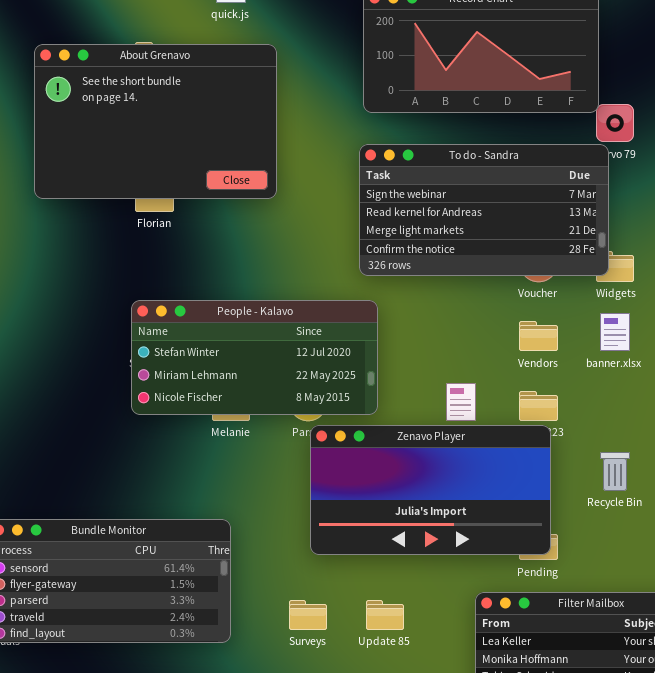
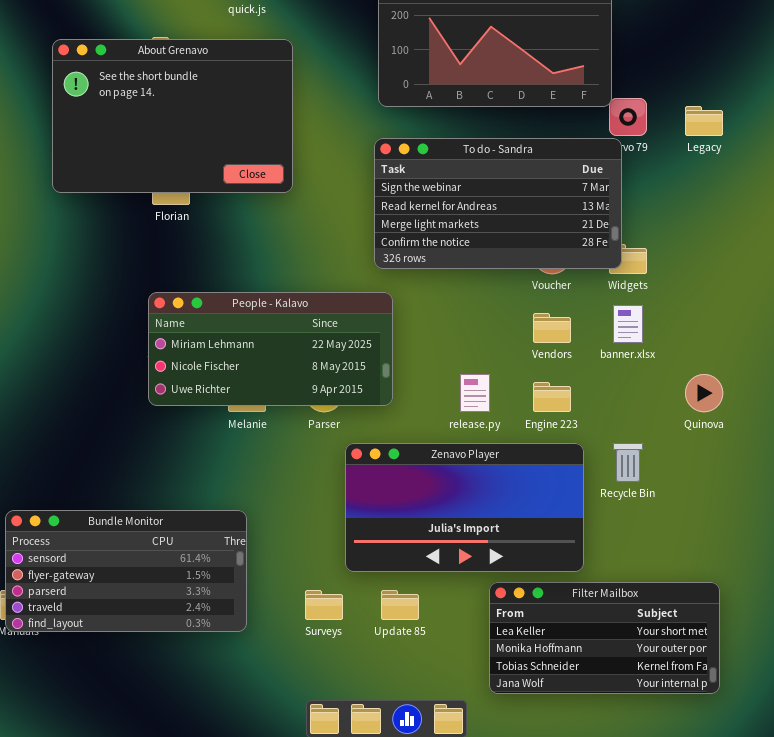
People - Kalavo: [131,300,378,415] -> [148,292,393,406], scrolled down 1 row
Zenavo Player: [310,425,551,555] -> [345,443,584,572], moved

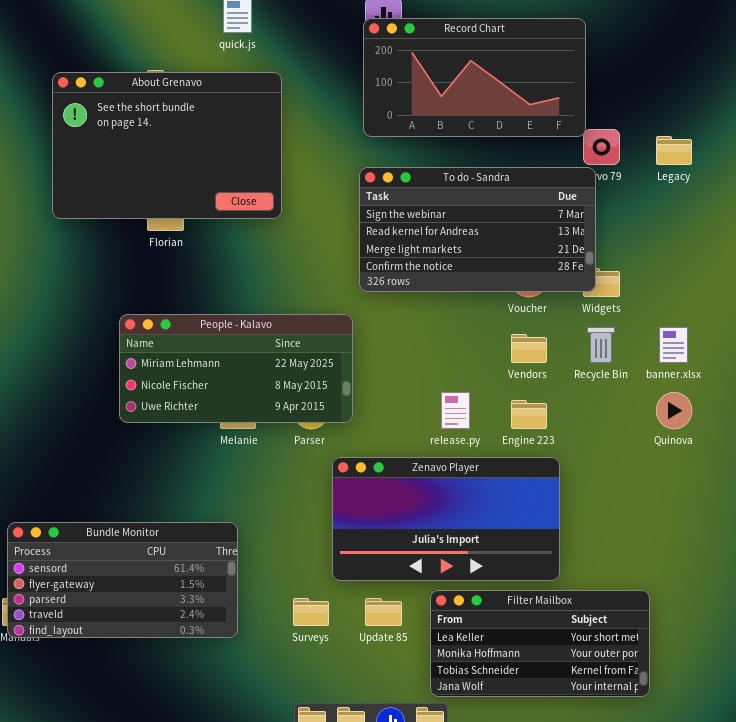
People - Kalavo: [148,292,393,406] -> [119,314,353,423], moved
banner.xlsx: [613,305,643,343] -> [659,327,688,363], moved
Recycle Bin: [613,443,643,482] -> [587,327,615,363], moved
Filter Mailbox: [489,582,720,694] -> [430,590,650,697], moved

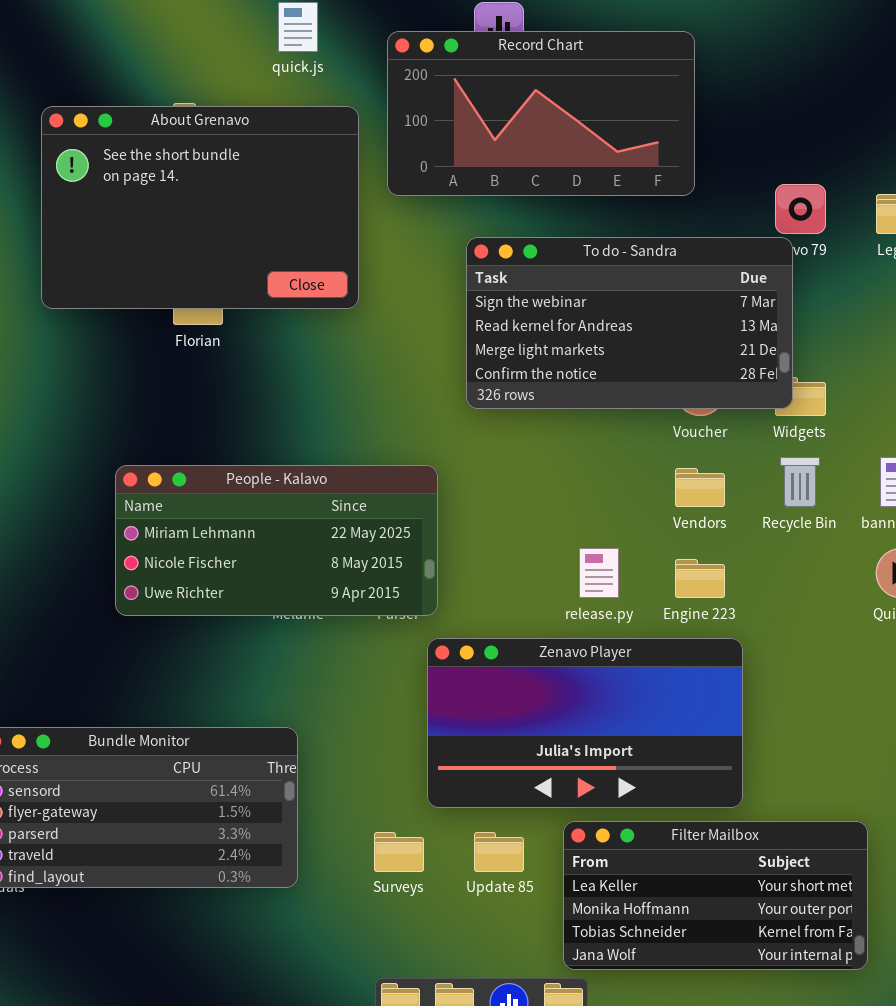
Record Chart: [363,18,586,137] -> [387,31,695,196], moved
People - Kalavo: [119,314,353,423] -> [115,465,438,616], moved

